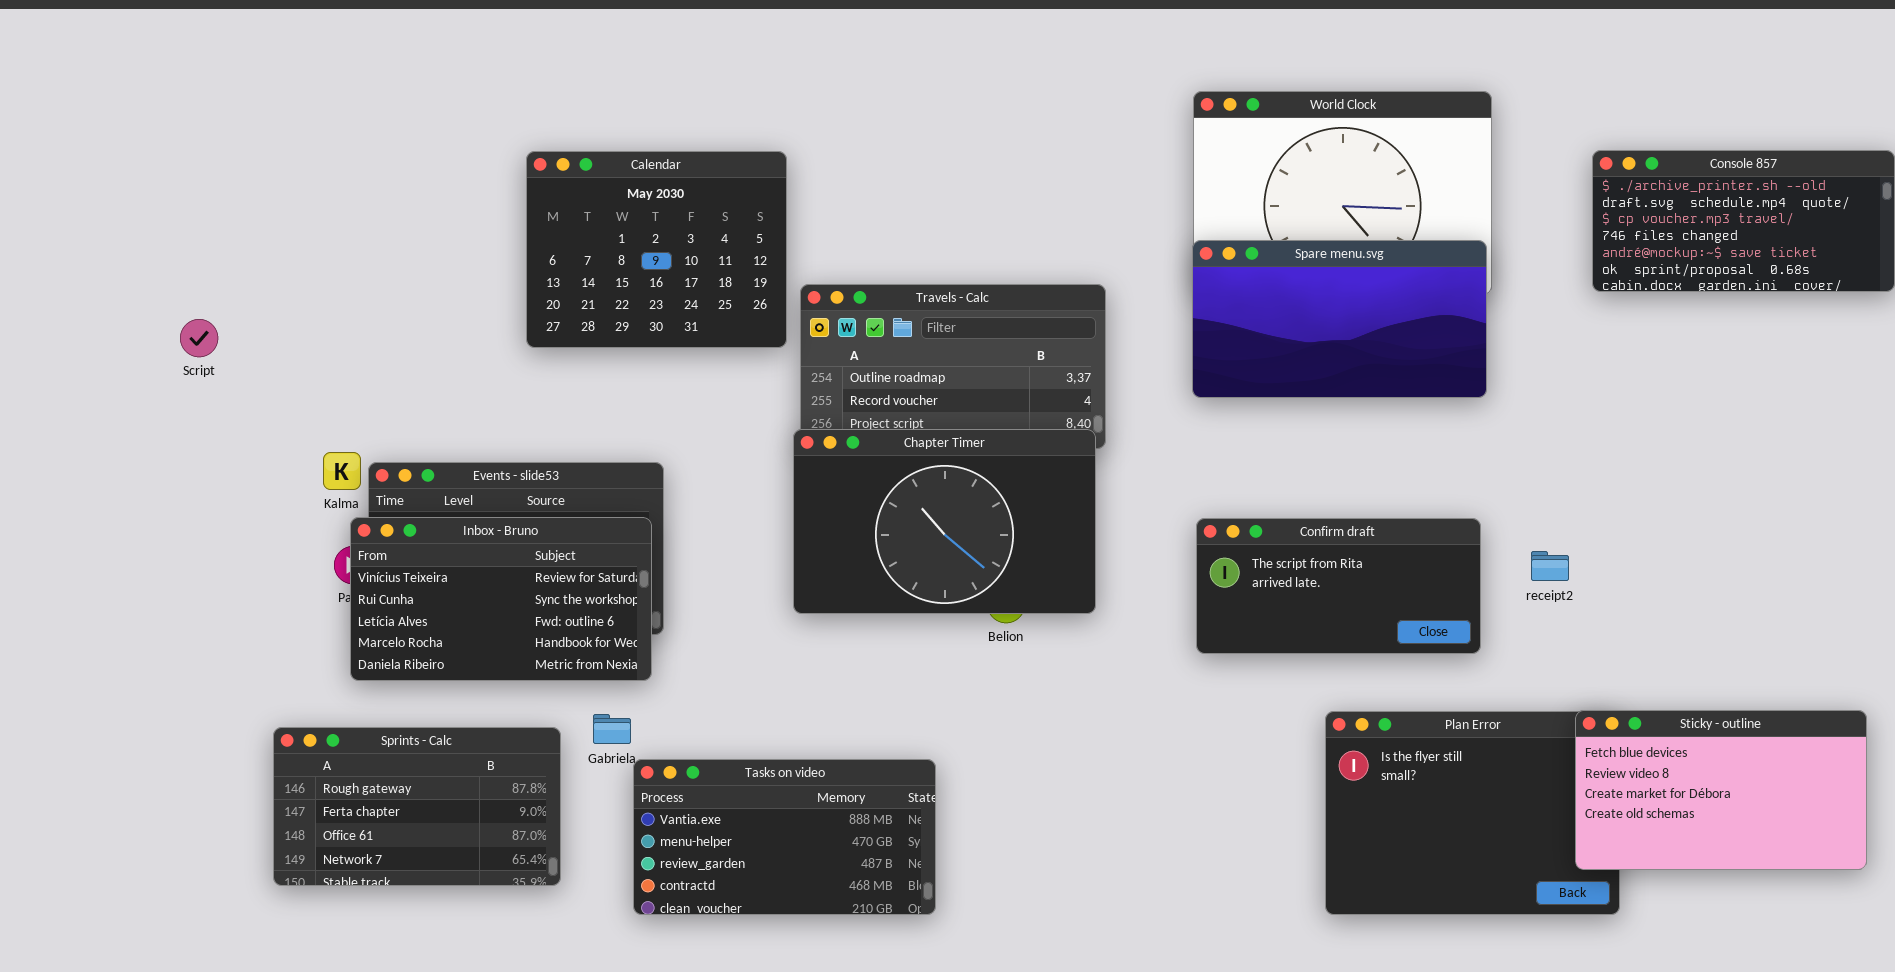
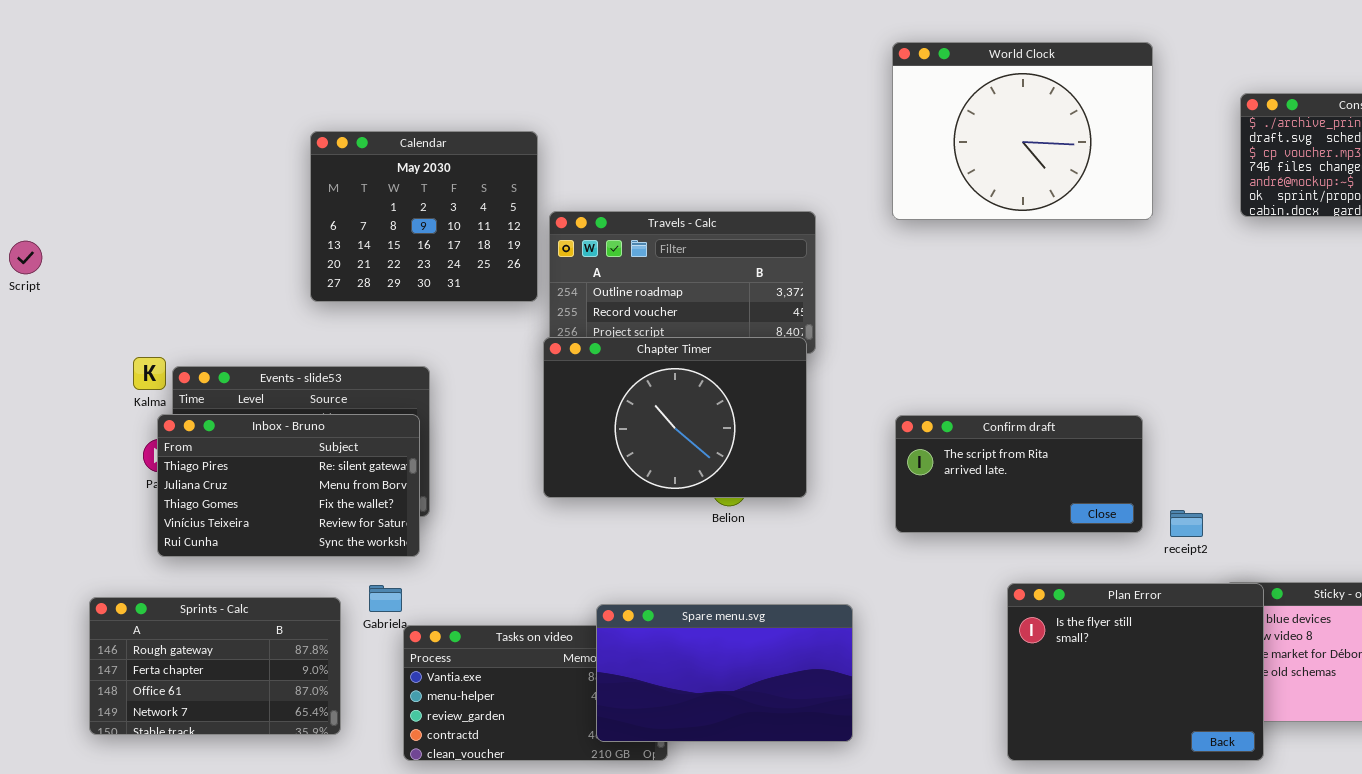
Calendar: [526,151,787,348] -> [310,131,538,302], moved
Spare menu.svg: [1192,240,1487,398] -> [596,604,853,742], moved
Inbox - Bruno: [350,517,652,681] -> [157,414,420,557], scrolled up 3 rows
receipt2: [1531,551,1569,581] -> [1170,510,1203,537], moved
Plan Error: [1325,711,1620,915] -> [1007,583,1264,761], raised

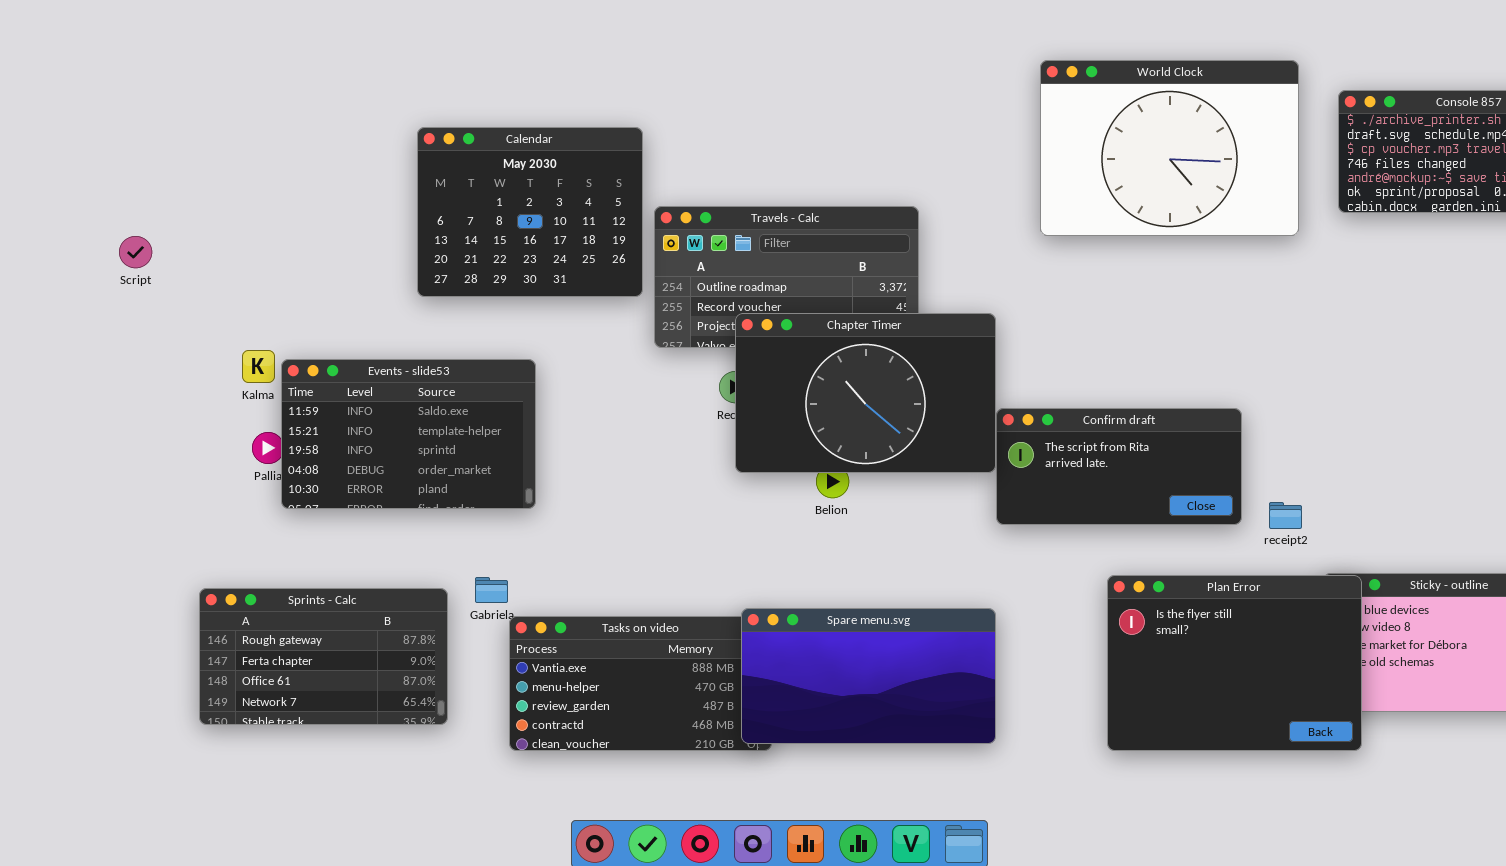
World Clock: [892,42,1153,220] -> [1040,60,1299,236], moved
Chapter Timer: [543,337,807,498] -> [735,313,996,473], moved
Inbox - Bruno: [157,414,420,557] -> none, closed
Spare menu.svg: [596,604,853,742] -> [741,608,996,744], moved

